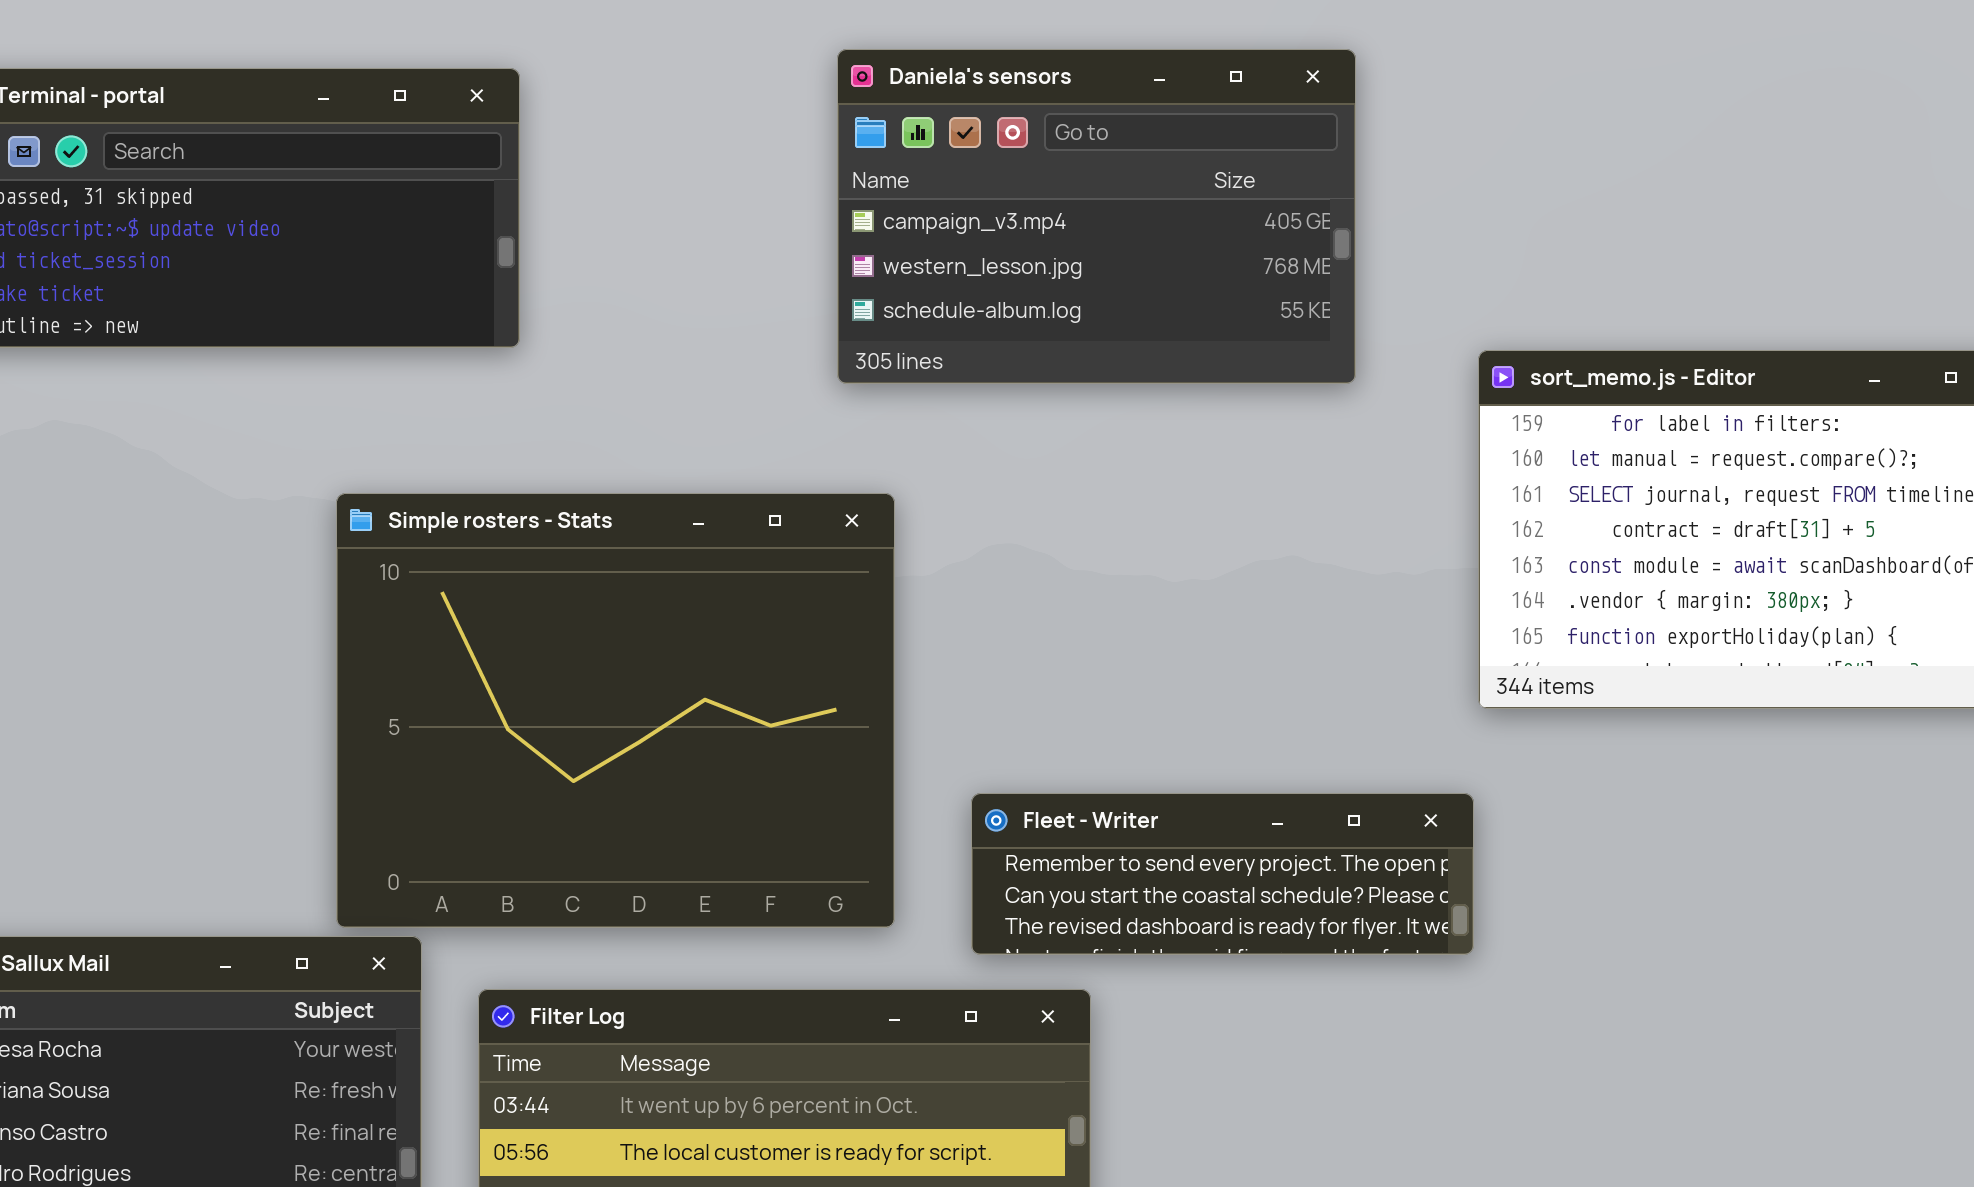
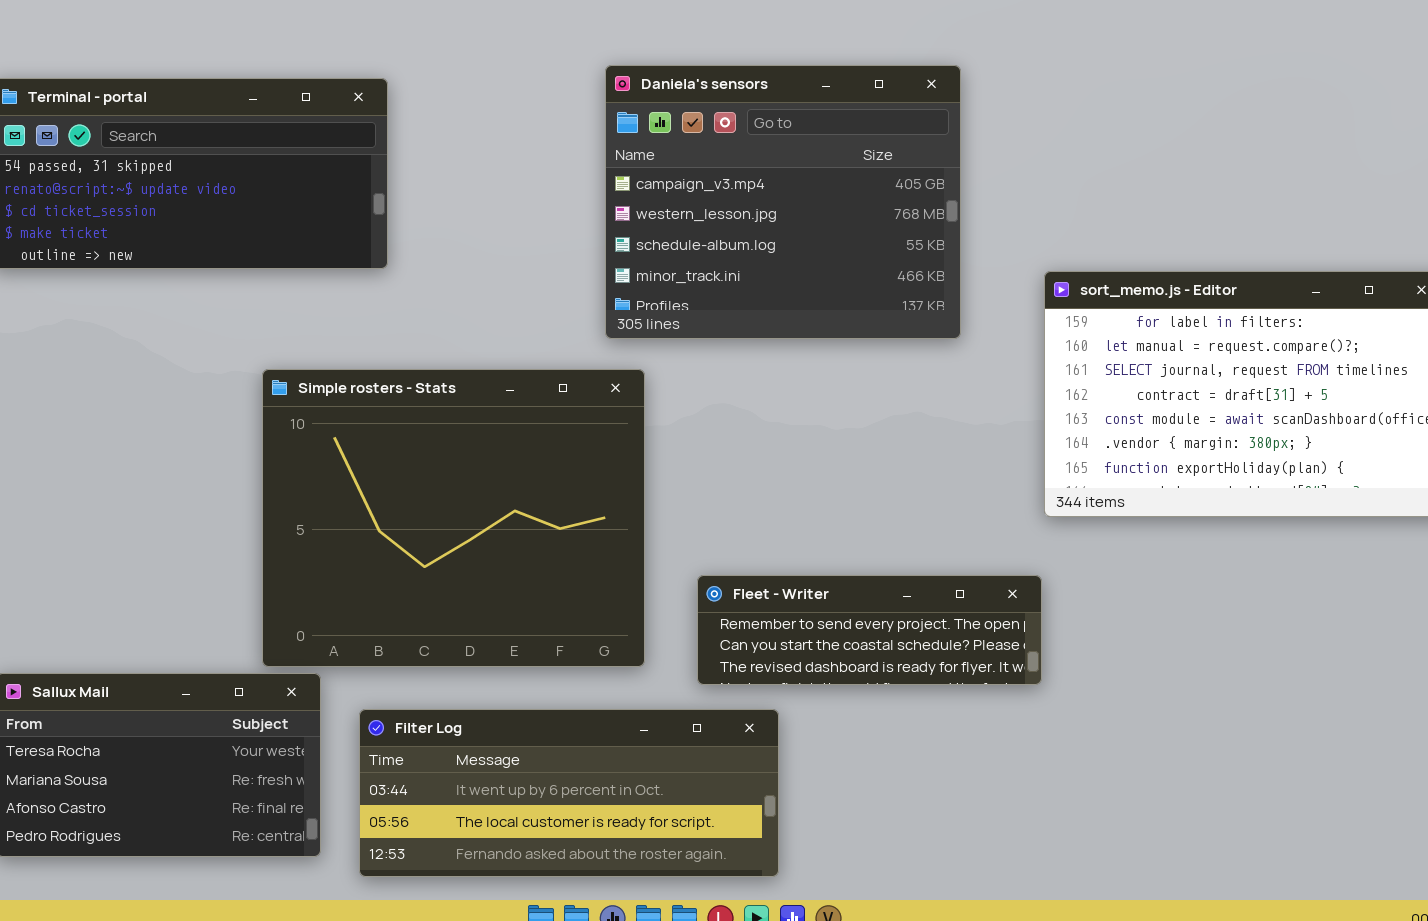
Daniela's sensors: [837,49,1356,384] -> [605,65,961,339], resized

